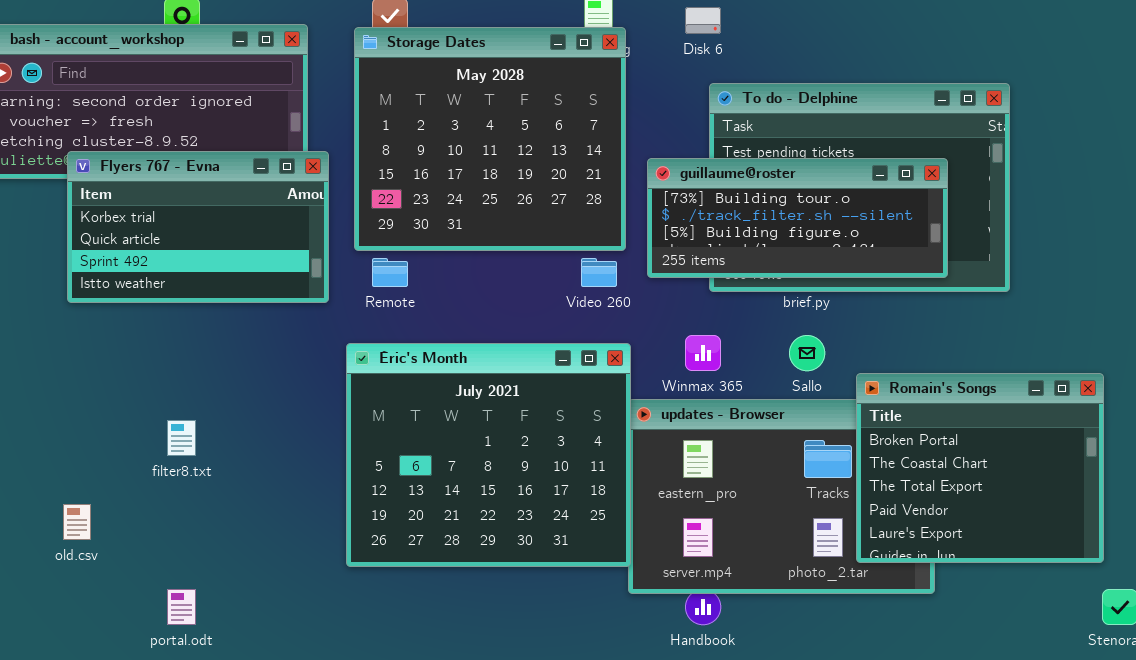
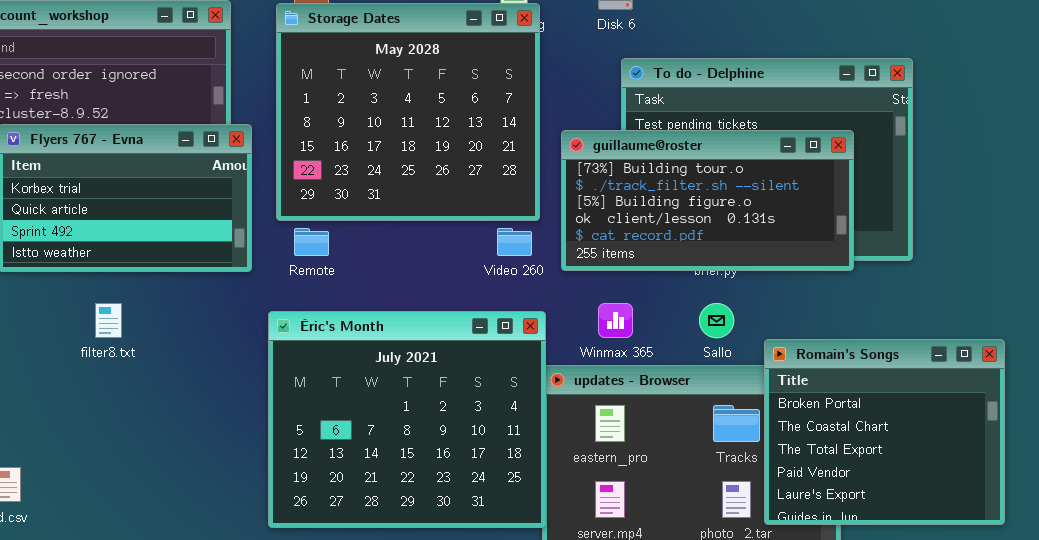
guillaume@roster: [647,158,948,278] -> [561,130,854,271], resized
filter8.txt: [167,420,196,456] -> [95,303,122,338], moved

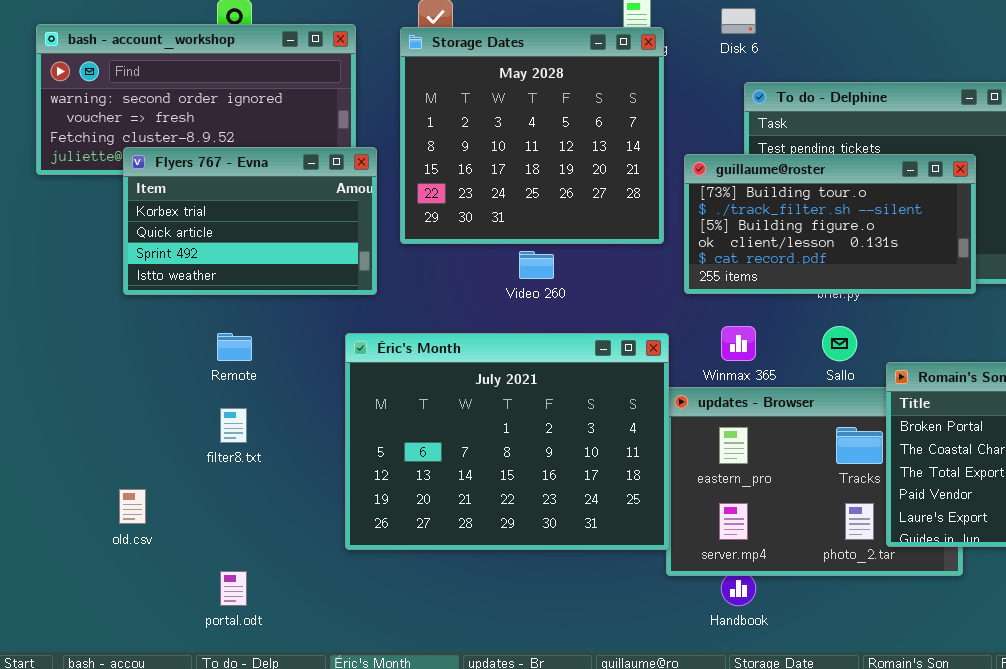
Remote: [294,228,329,256] -> [217,333,252,361], moved
Video 260: [497,228,532,256] -> [519,251,554,279], moved
filter8.txt: [95,303,122,338] -> [220,408,247,443], moved
Éric's Month: [268,311,546,528] -> [345,333,669,550], resized

